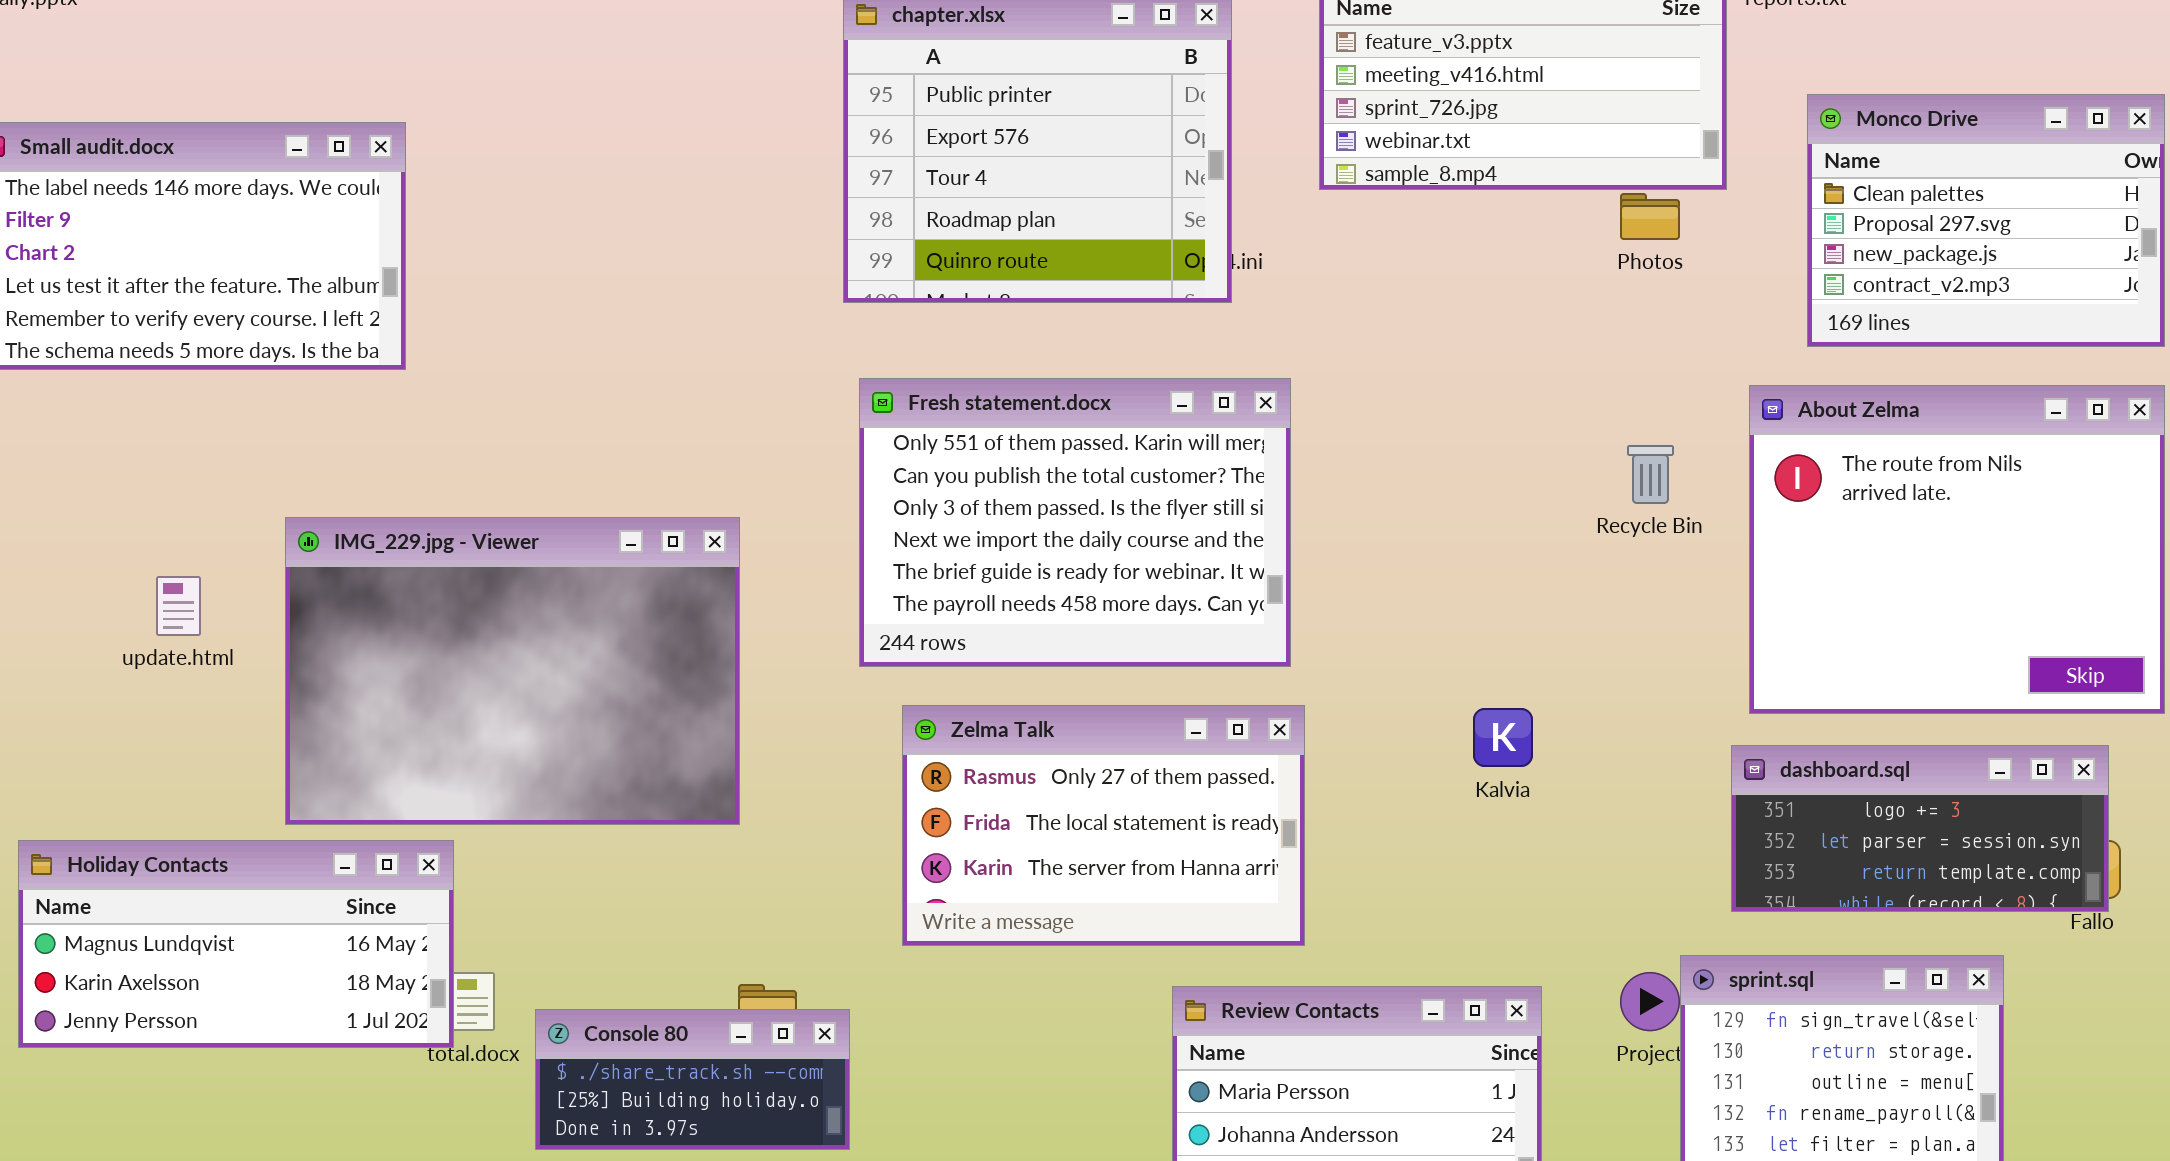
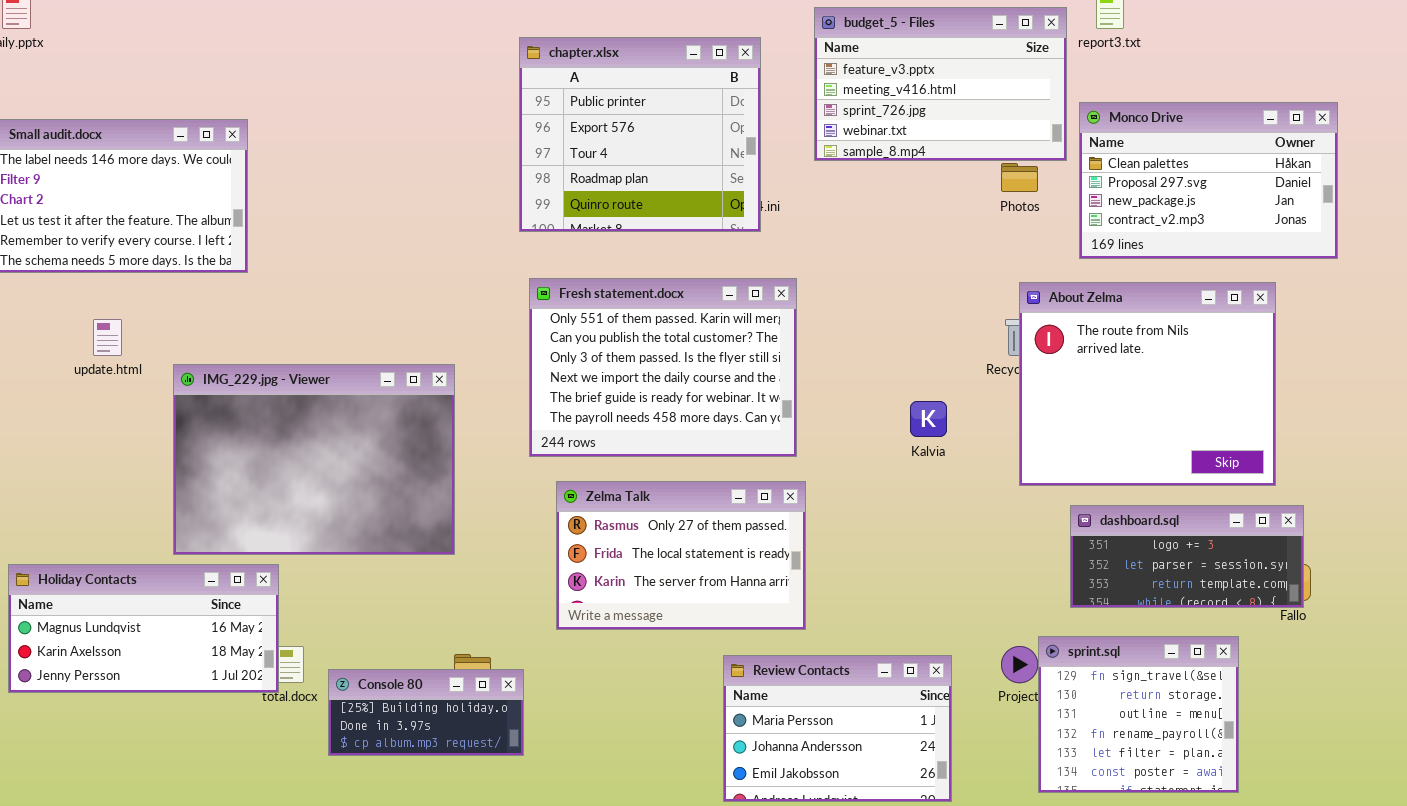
Monco Drive: [1807,94,2165,347] -> [1079,102,1338,259], resized
About Zelma: [1749,385,2165,714] -> [1019,282,1276,486], moved
update.html: [156,576,201,636] -> [93,319,122,356], moved
Kalvia: [1473,708,1533,767] -> [910,401,947,437], moved
Console 80: [535,1009,850,1150] -> [328,669,524,756], scrolled down 1 row

